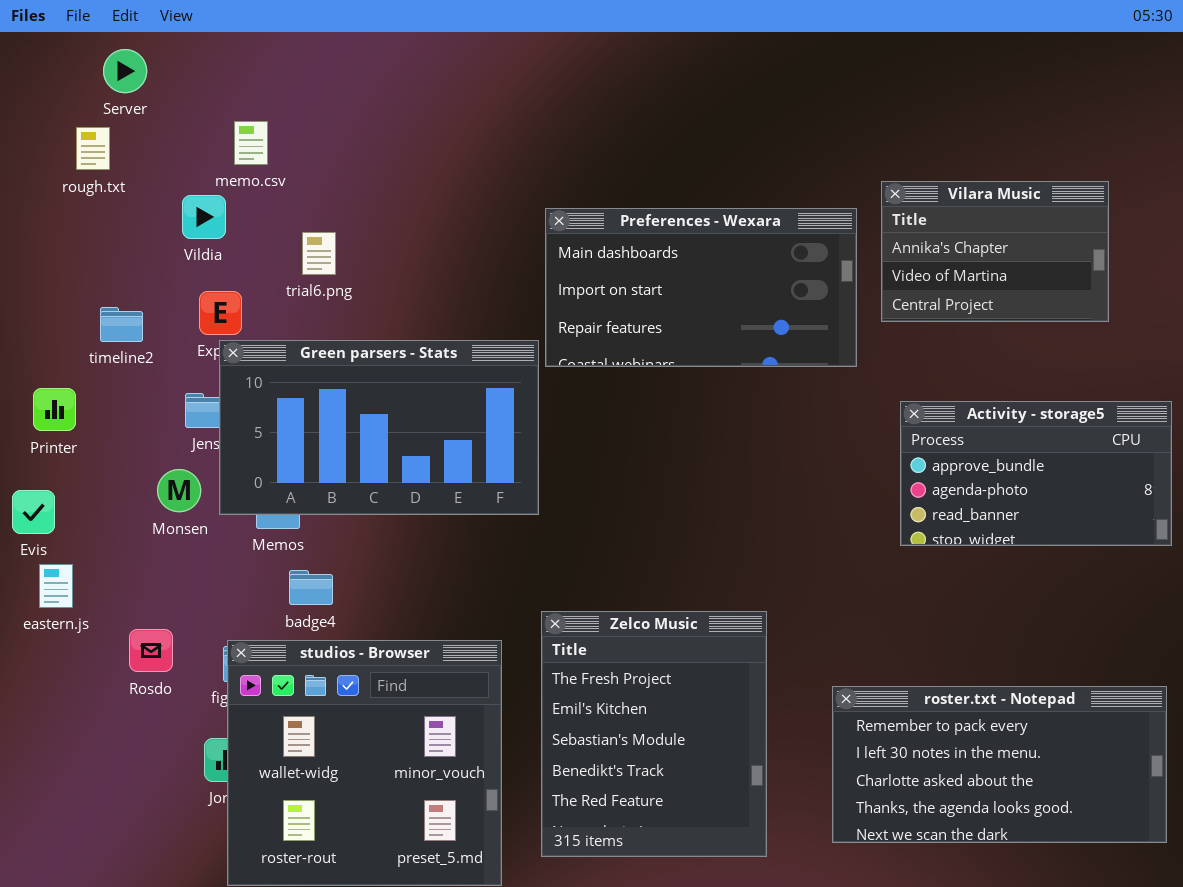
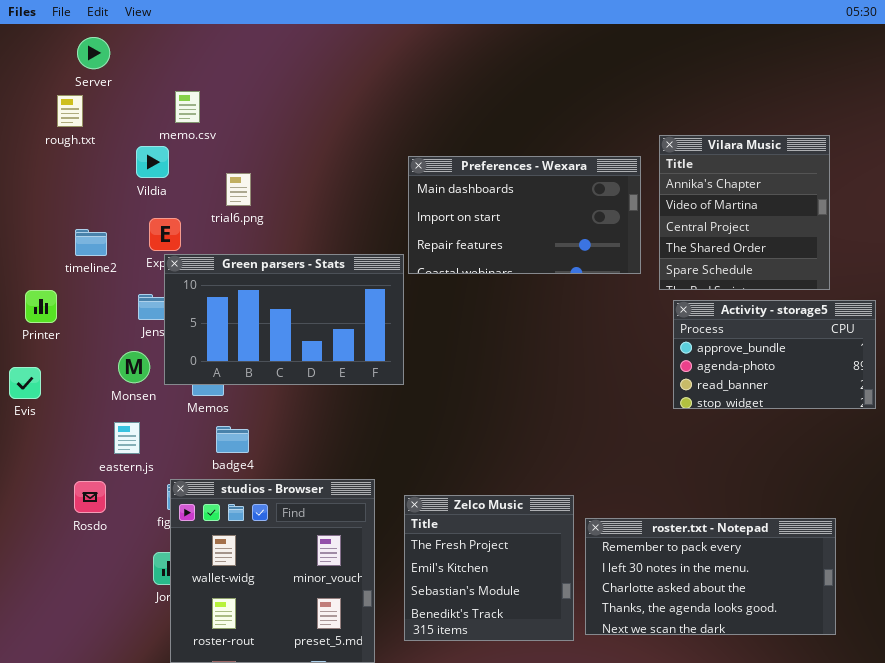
Vilara Music: [881,181,1109,322] -> [659,135,830,290], resized
eastern.js: [39,564,73,608] -> [114,422,140,454], moved
Zelco Music: [541,611,767,857] -> [404,495,574,641], resized
Rosdo: [129,629,173,672] -> [74,481,106,513], moved
roster.txt - Notepad: [832,686,1167,843] -> [585,518,836,635], moved

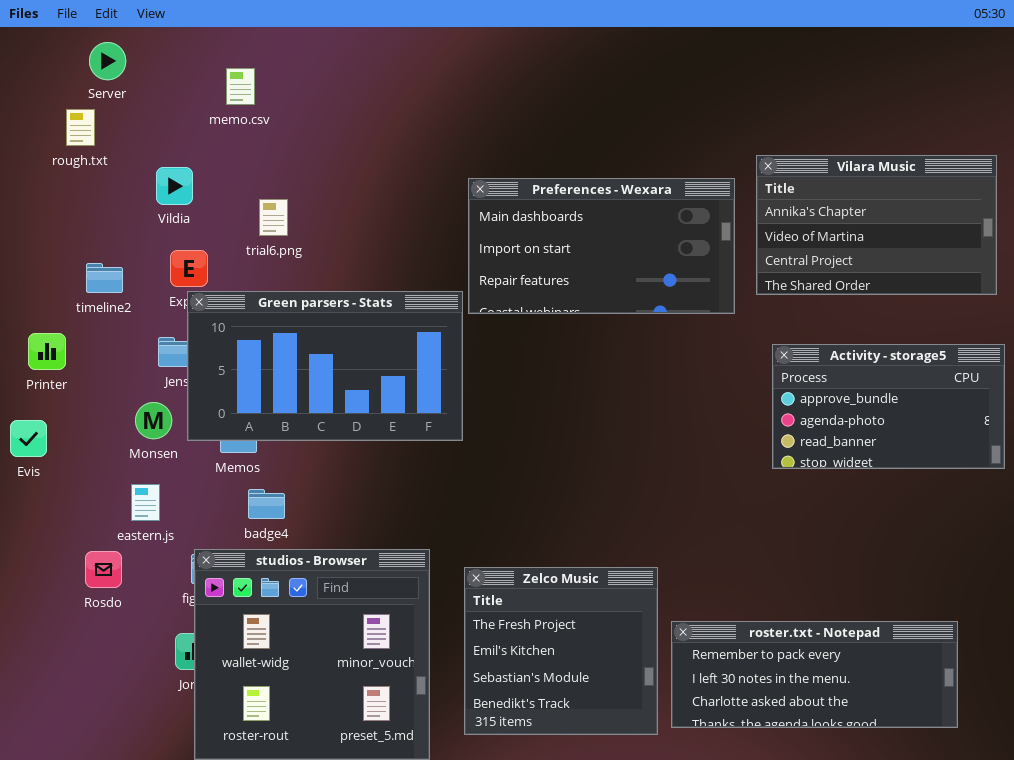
memo.csv: [175,91,200,123] -> [226,68,255,105], moved
Vilara Music: [659,135,830,290] -> [756,155,997,295], resized
roster.txt - Notepad: [585,518,836,635] -> [671,621,958,728], resized

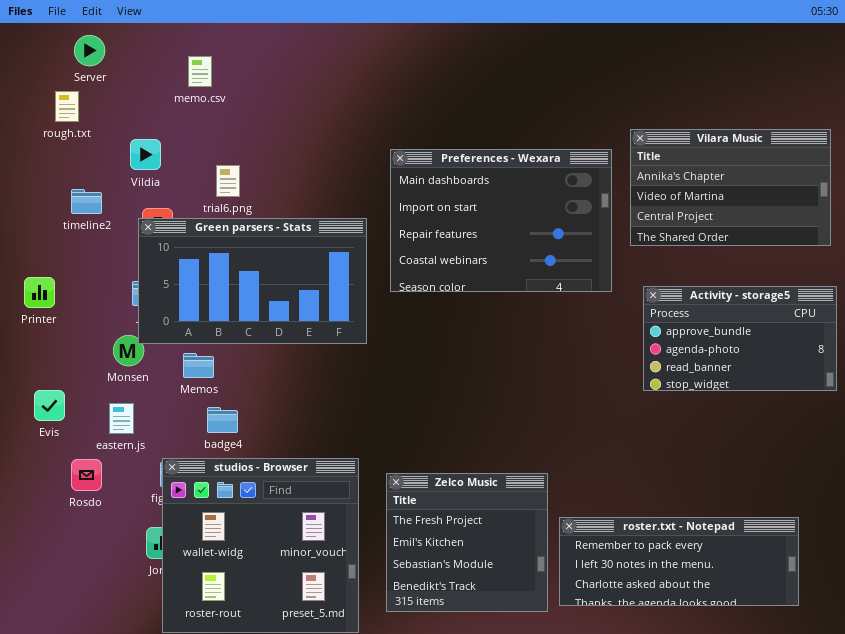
Preferences - Wexara: [468,178,735,314] -> [390,149,612,292], resized
timeline2: [86,263,123,293] -> [71,189,102,214], moved
Green parsers - Stats: [187,291,463,441] -> [138,218,367,344], moved
Evis: [10,420,47,457] -> [34,390,65,421], moved

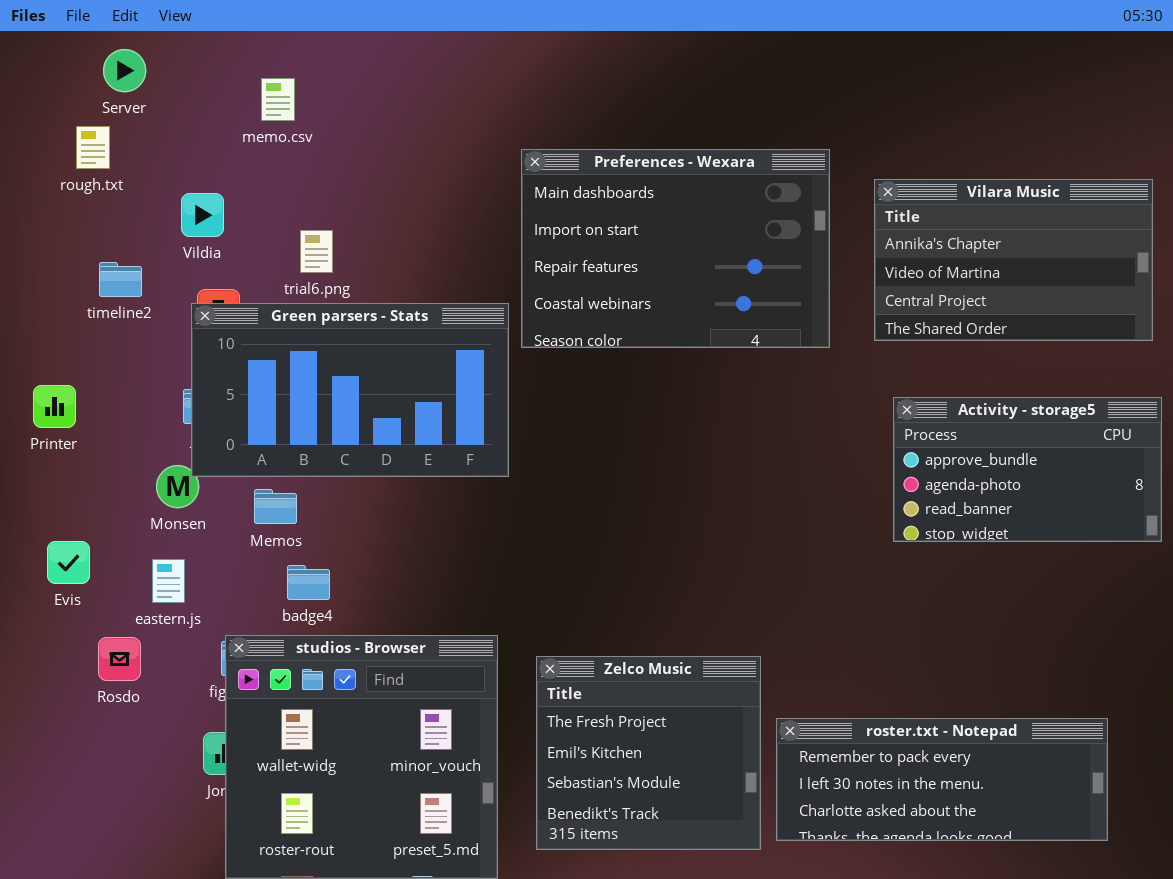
Preferences - Wexara: [390,149,612,292] -> [521,149,830,348], moved

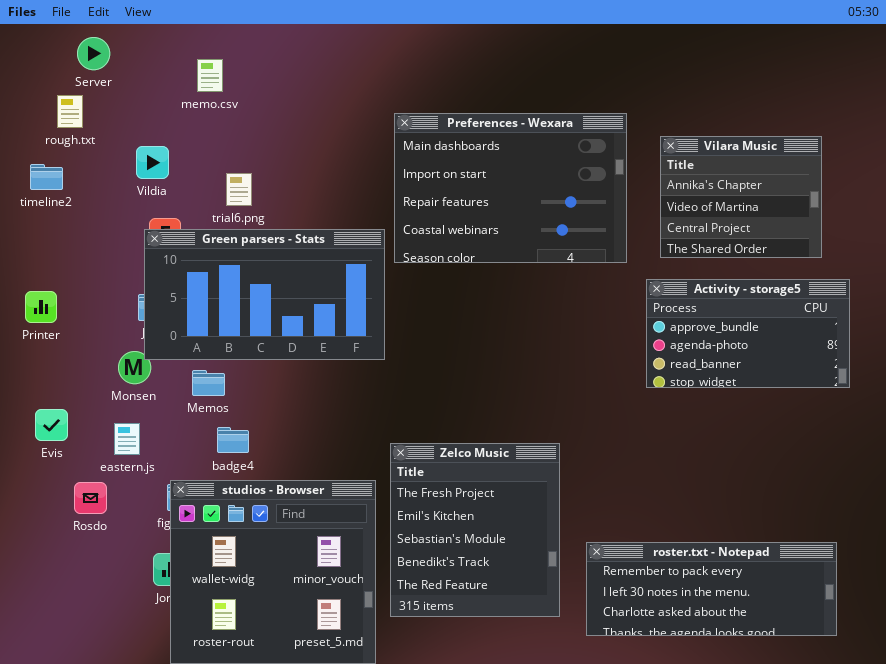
Vilara Music: [874,179,1153,341] -> [660,136,822,258], resized
timeline2: [99,262,142,297] -> [30,164,63,190], moved
Activity - storage5: [893,397,1162,542] -> [646,279,850,388], moved
Zelco Music: [536,656,761,850] -> [390,443,560,617], moved, resized

